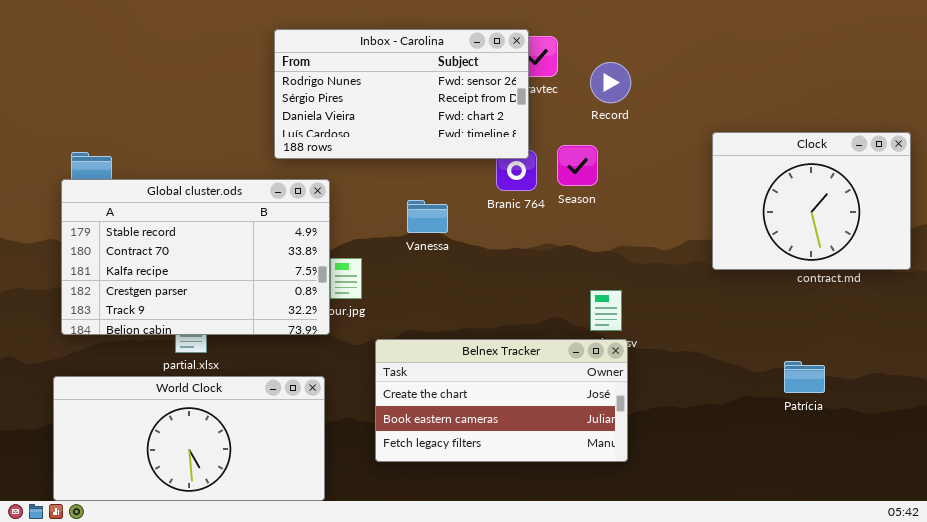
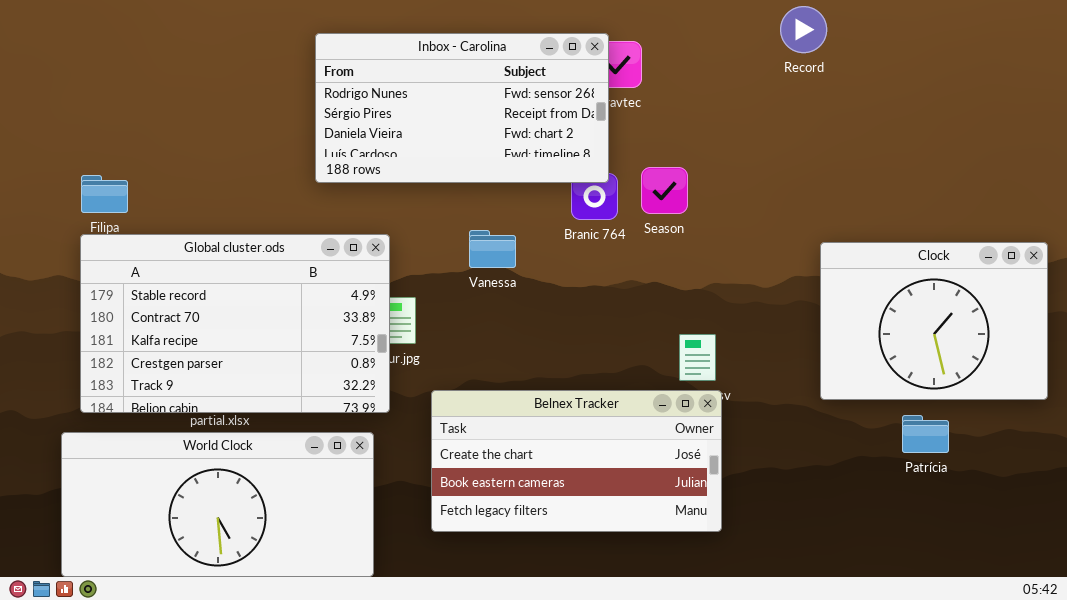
Record: [590,62,631,103] -> [780,6,827,53], moved
Clock: [712,132,911,270] -> [820,242,1048,400], moved
Global cluster.ods: [61,179,330,335] -> [80,234,390,413], moved

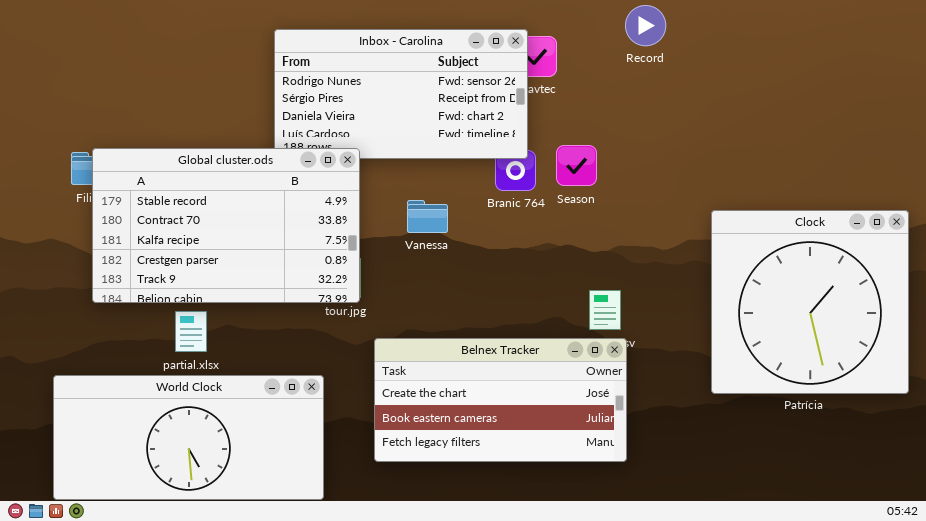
Record: [780,6,827,53] -> [625,5,666,46], moved
Global cluster.ods: [80,234,390,413] -> [92,148,360,303], moved
Clock: [820,242,1048,400] -> [711,210,909,394], resized

